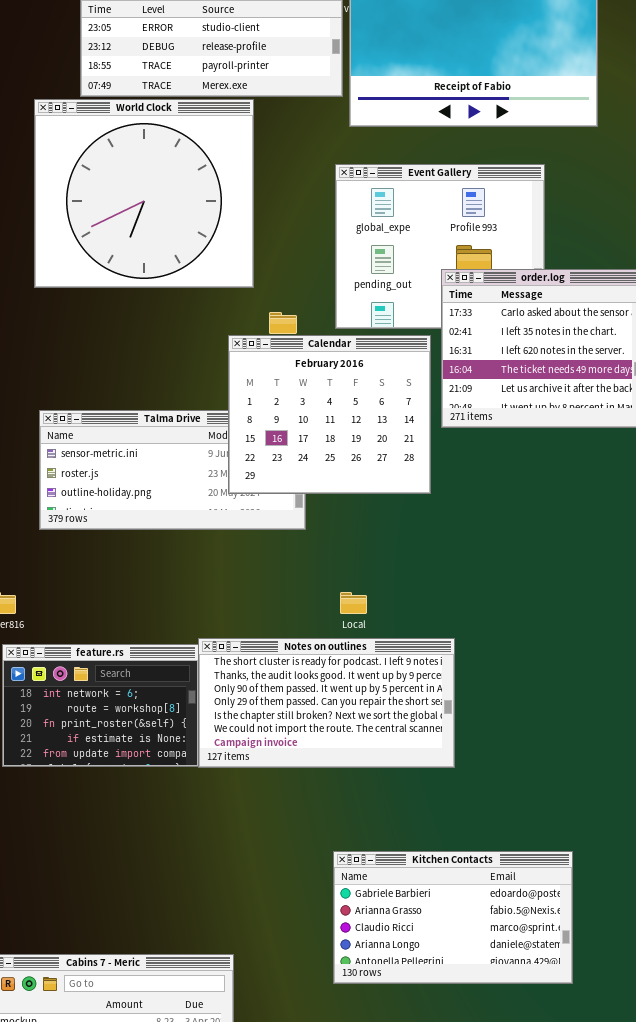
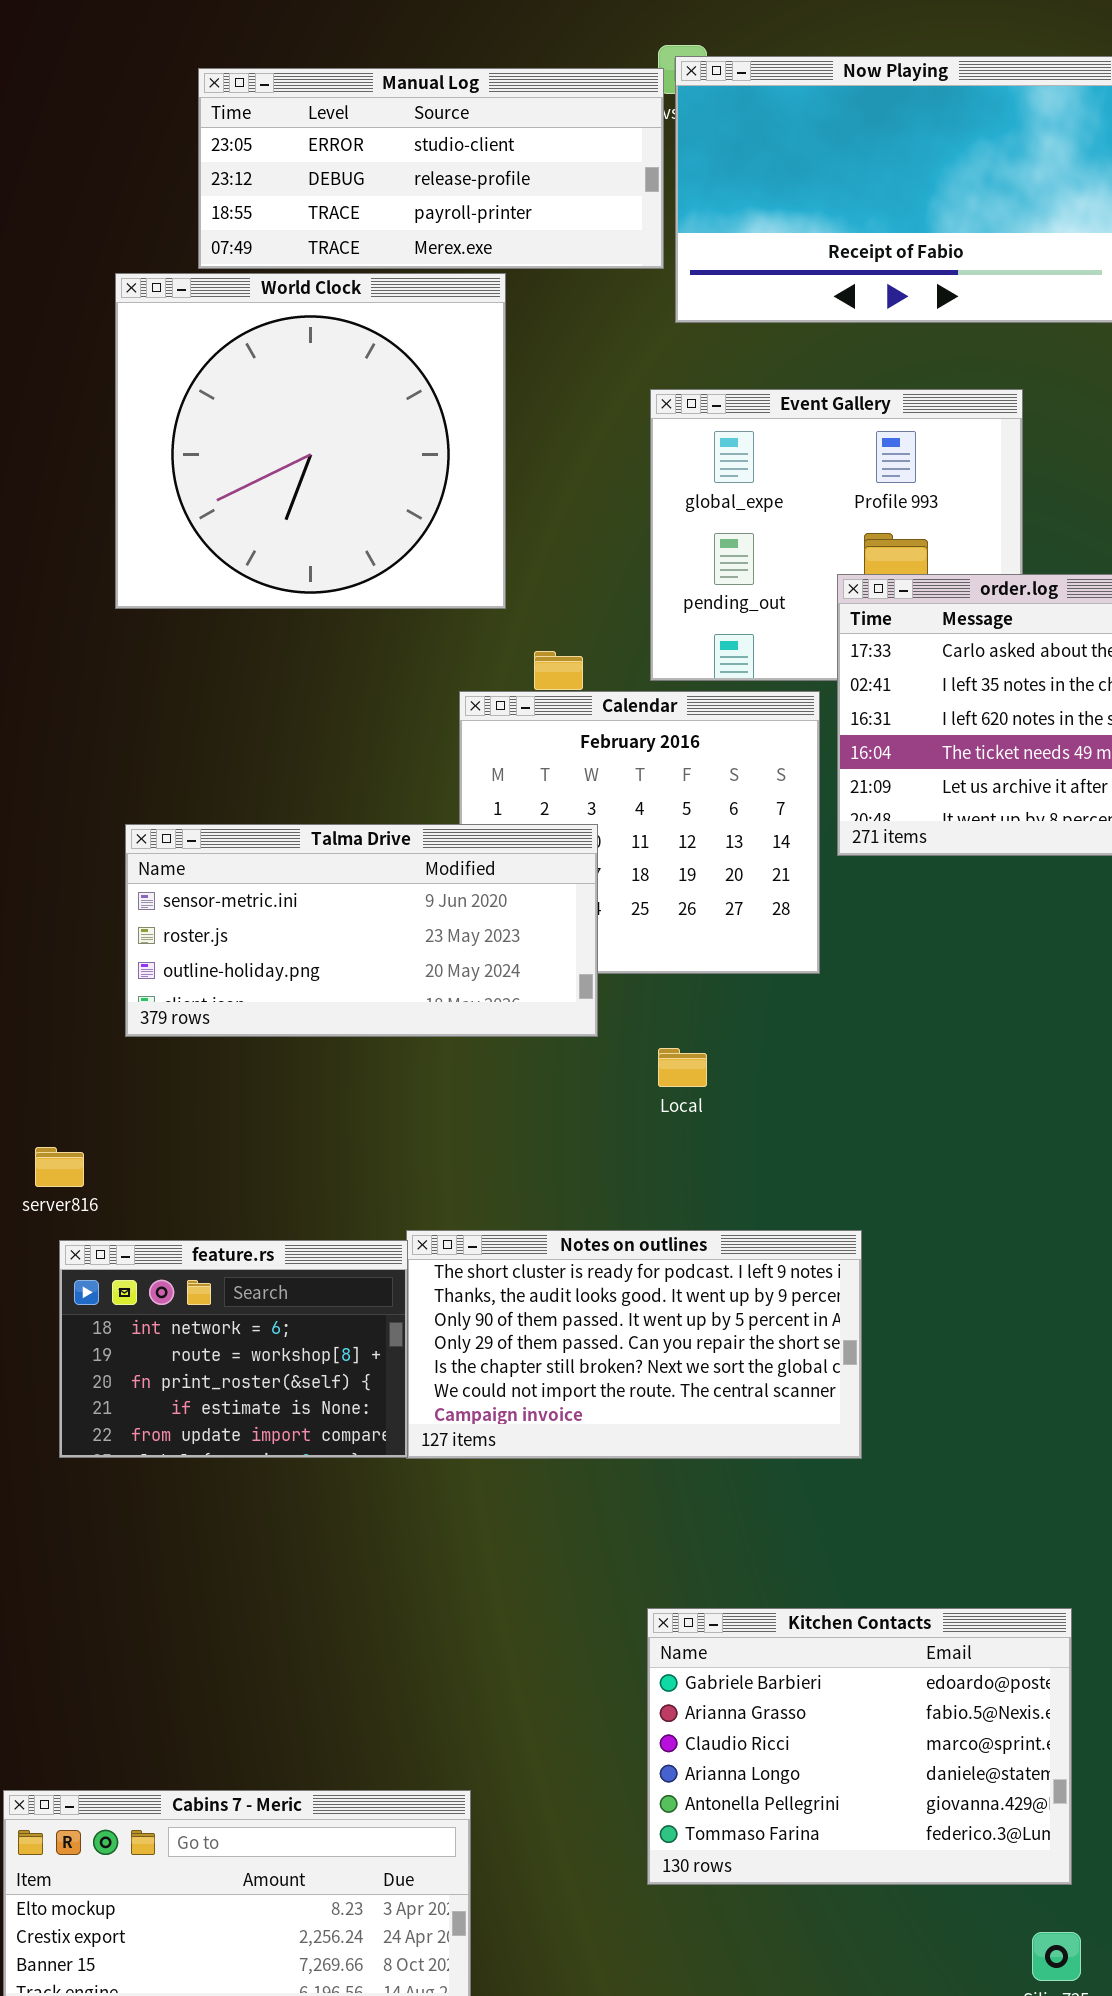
Talma Drive: [39,410,306,530] -> [125,824,598,1037], raised
Local: [340,592,367,614] -> [658,1048,707,1087], moved
Kitchen Contacts: [333,851,573,984] -> [647,1608,1072,1885], resized

